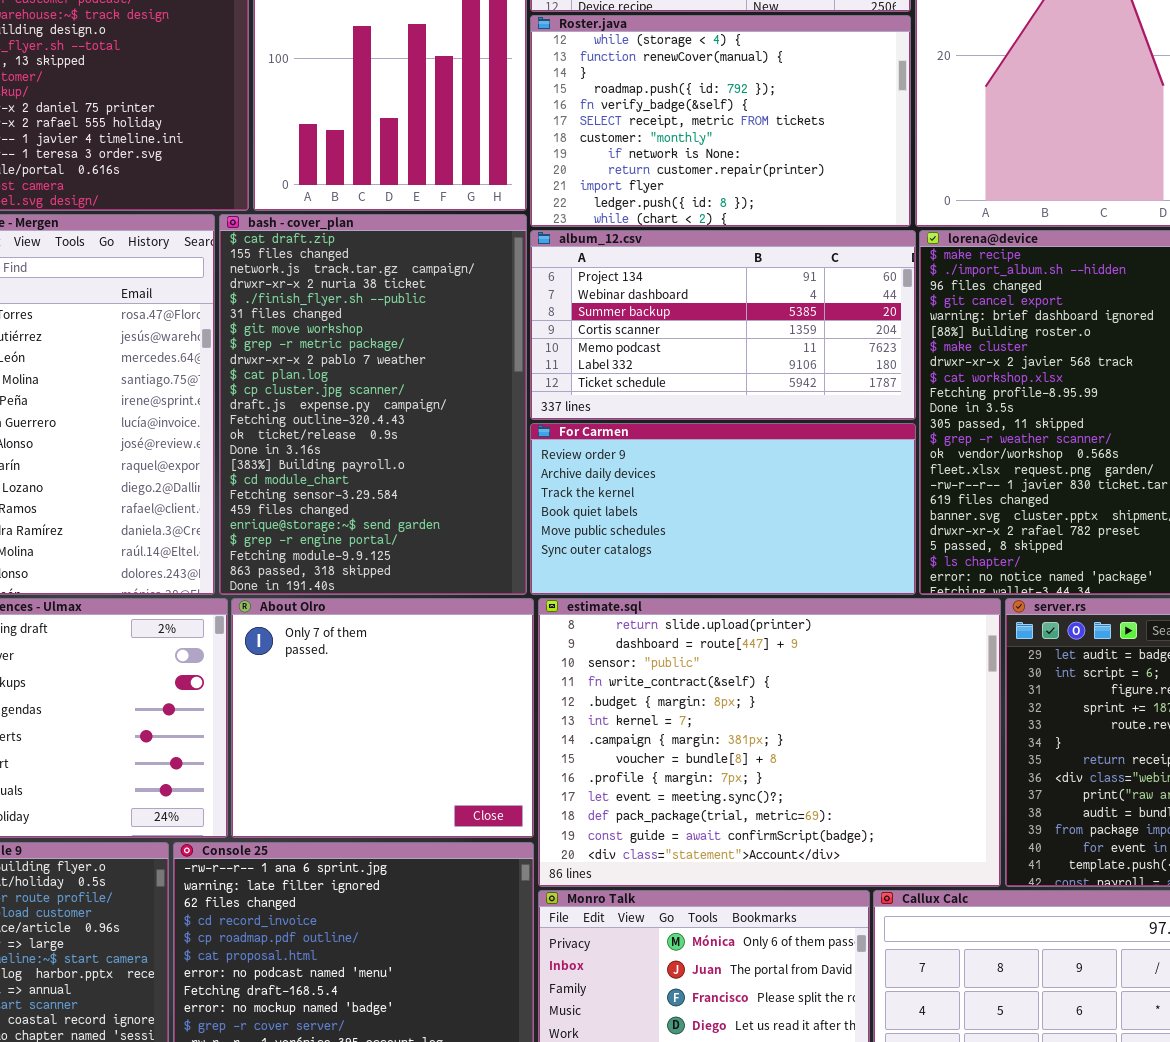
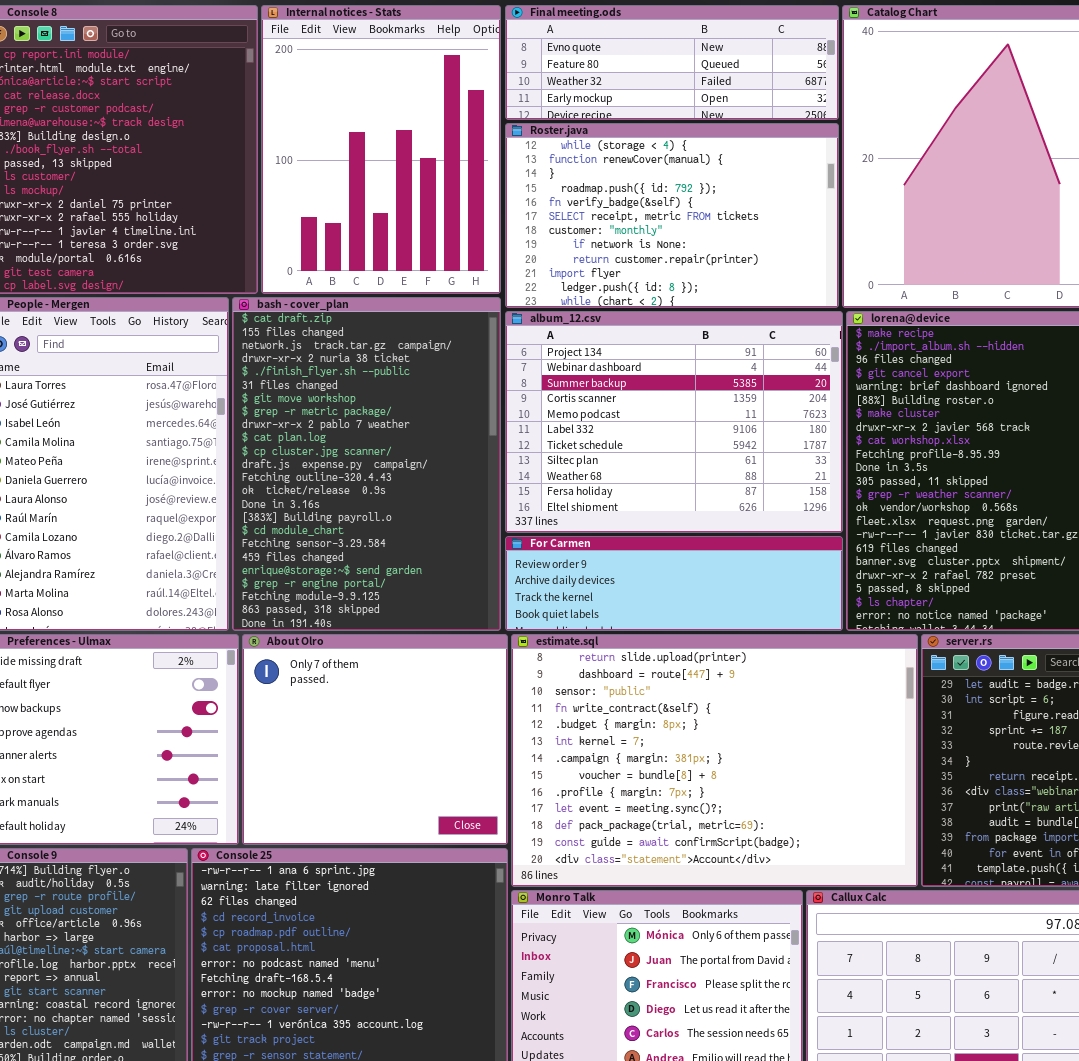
album_12.csv: [530,230,916,420] -> [505,311,843,533], resized
For Carmen: [530,423,916,595] -> [505,536,843,631], resized

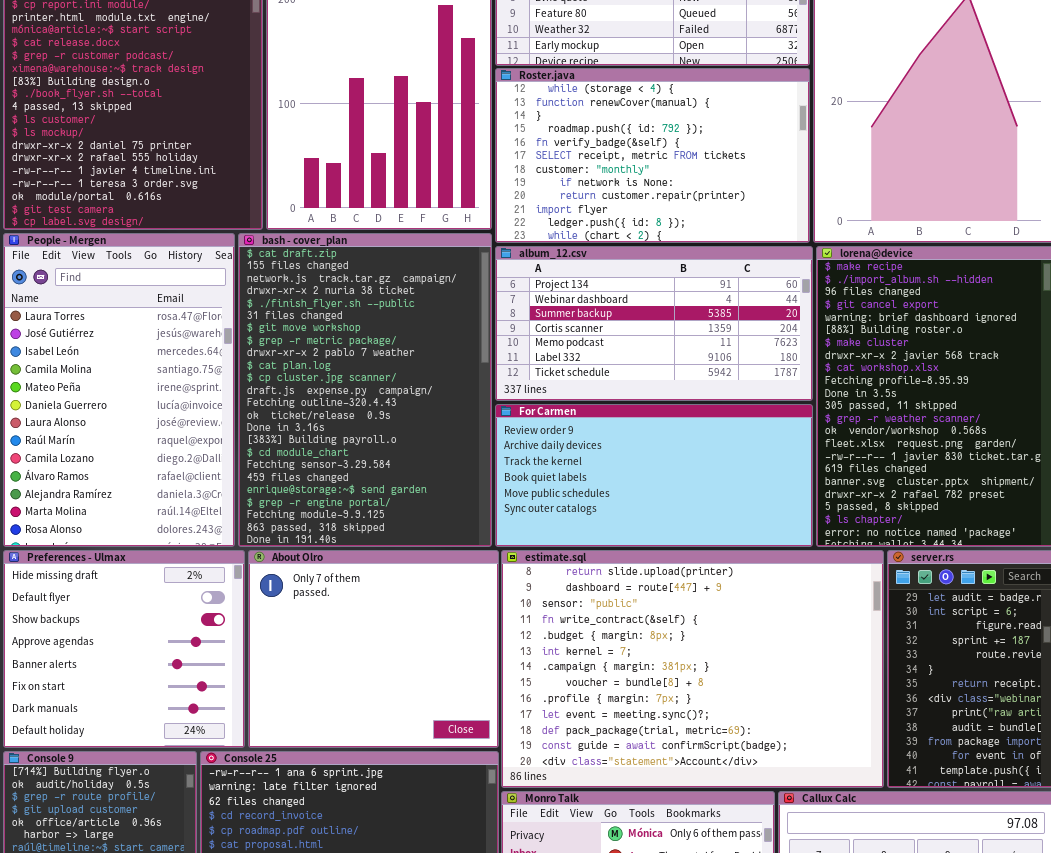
album_12.csv: [505,311,843,533] -> [495,246,813,401], resized
For Carmen: [505,536,843,631] -> [495,404,813,547], resized

